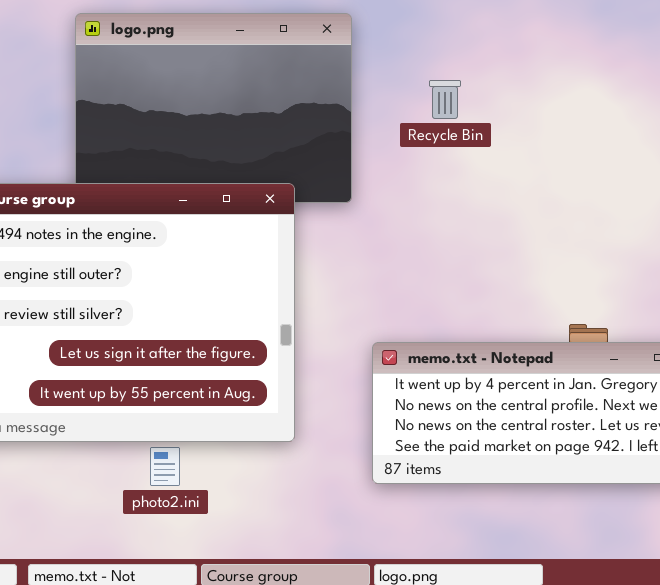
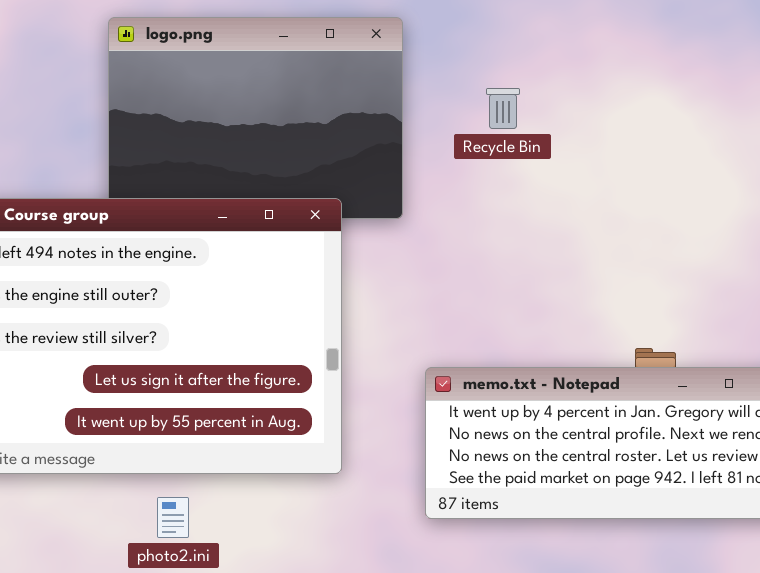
photo2.ini: [150,447,180,486] -> [157,497,189,538], moved

